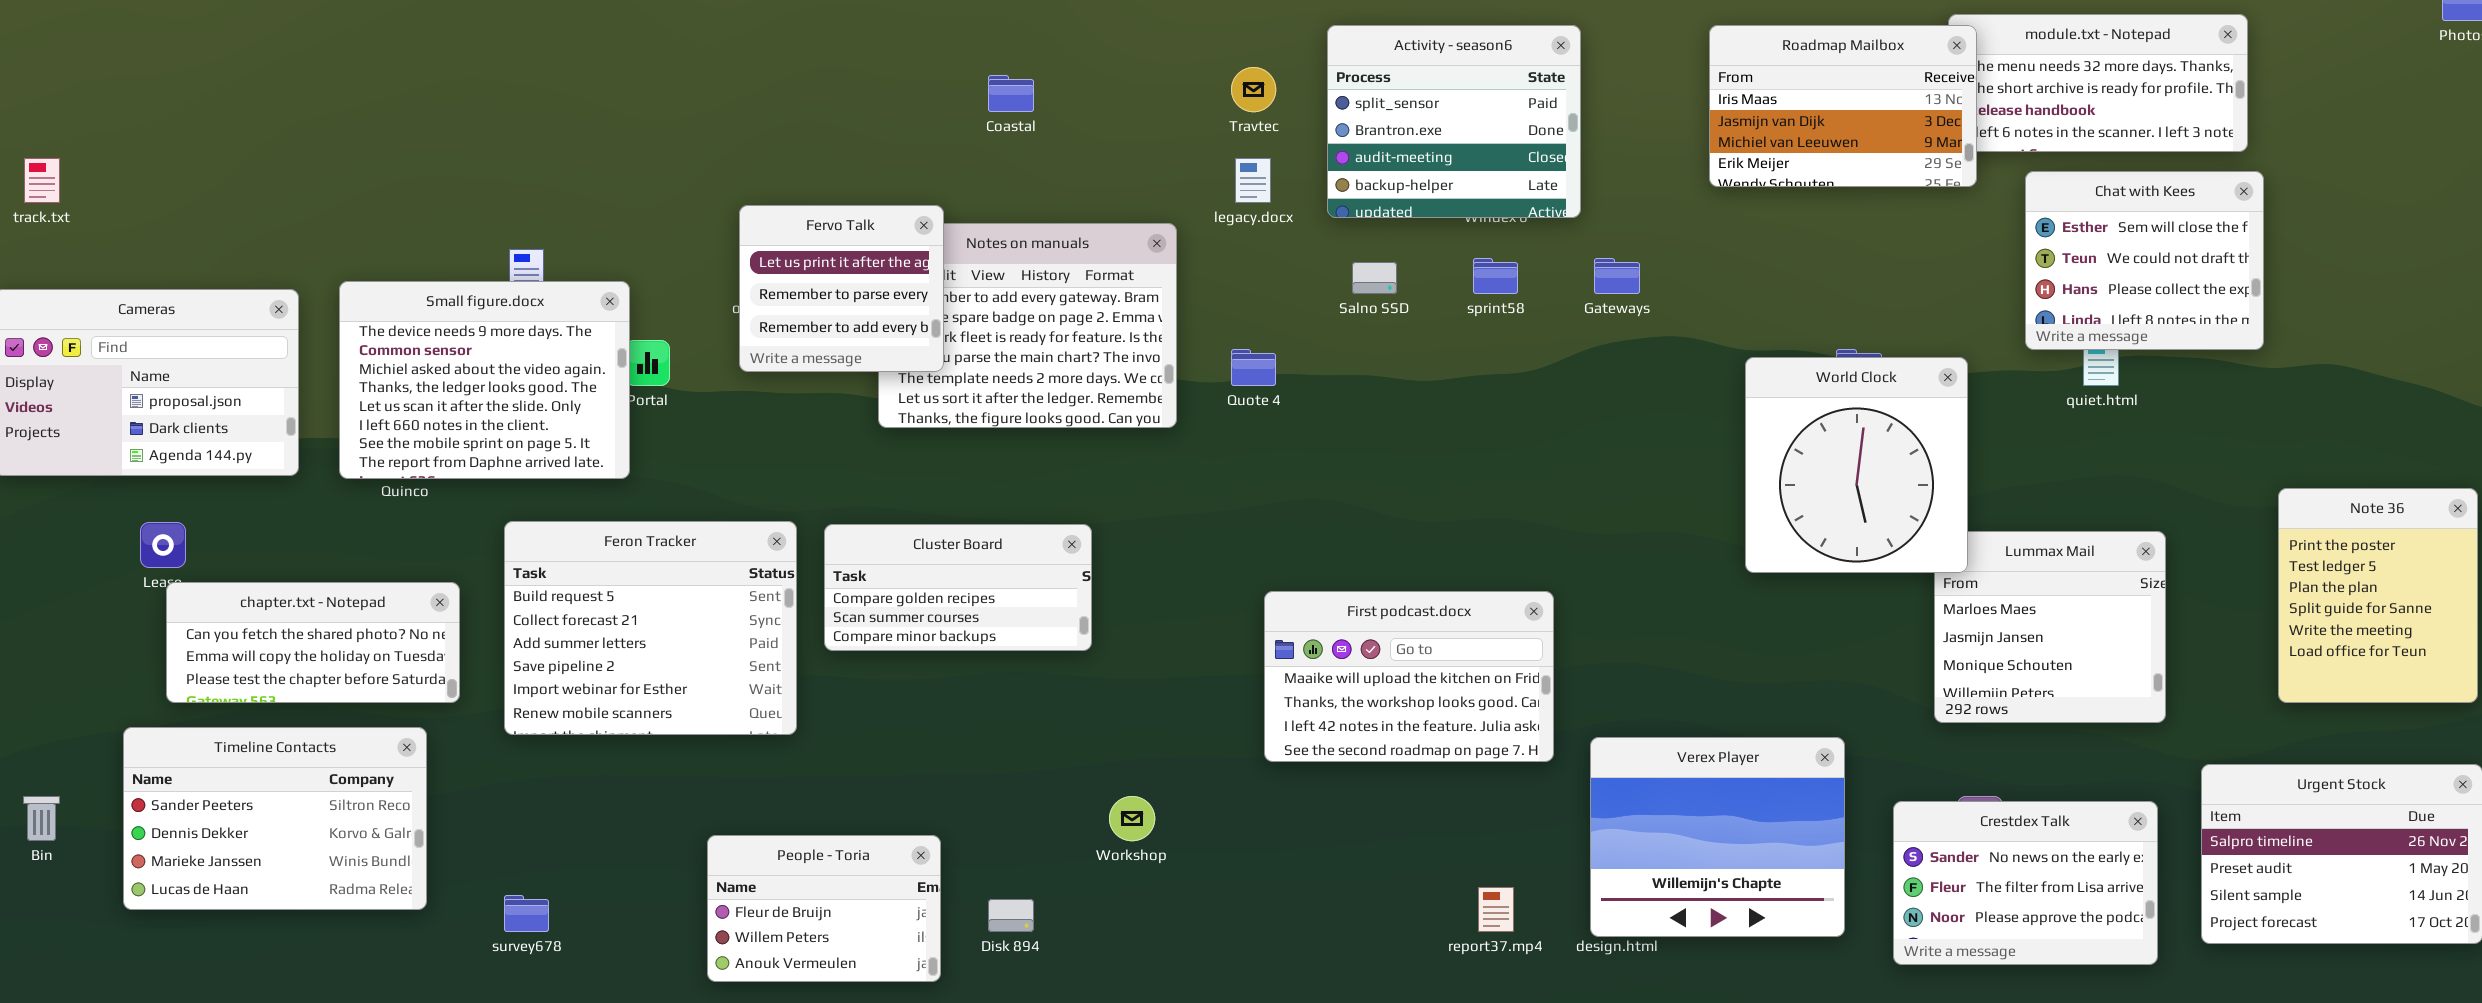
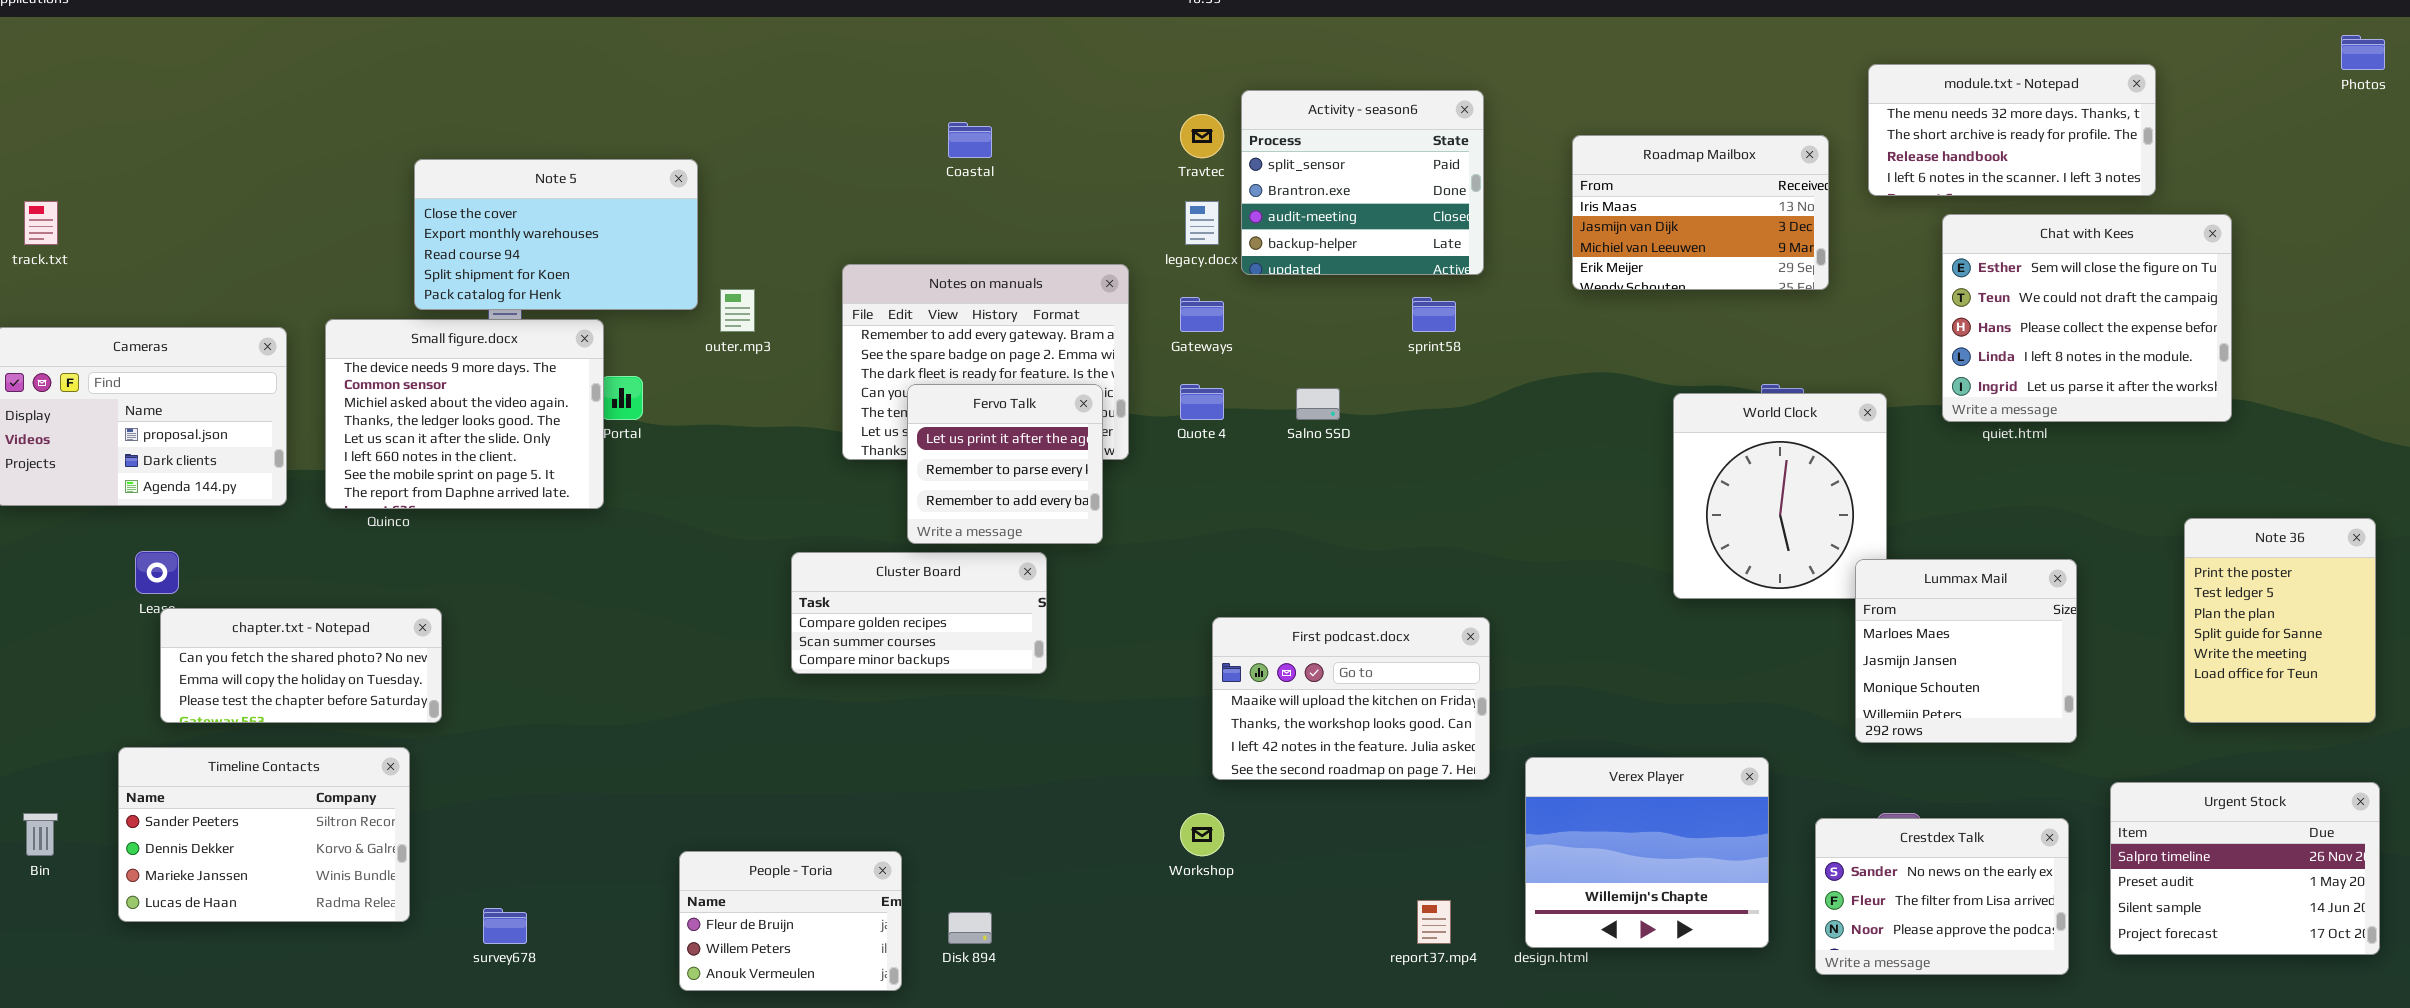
Activity - season6: [1327,25,1581,218] -> [1241,90,1484,275], moved
Roadmap Mailbox: [1709,25,1977,187] -> [1572,135,1829,290], moved
Note 5: none -> [414,159,698,310], opened
Chat with Kees: [2025,171,2264,350] -> [1942,214,2232,422], resized
Fervo Talk: [739,205,944,372] -> [907,384,1103,544], moved
Gateways: [1594,258,1640,294] -> [1180,297,1224,332], moved
Salno SSD: [1352,262,1397,294] -> [1296,388,1340,420], moved
Feron Tracker: [504,521,797,735] -> none, closed
Lummax Mail: [1934,531,2166,723] -> [1855,559,2077,743], raised
Workshop: [1109,796,1155,841] -> [1180,813,1224,856], moved

